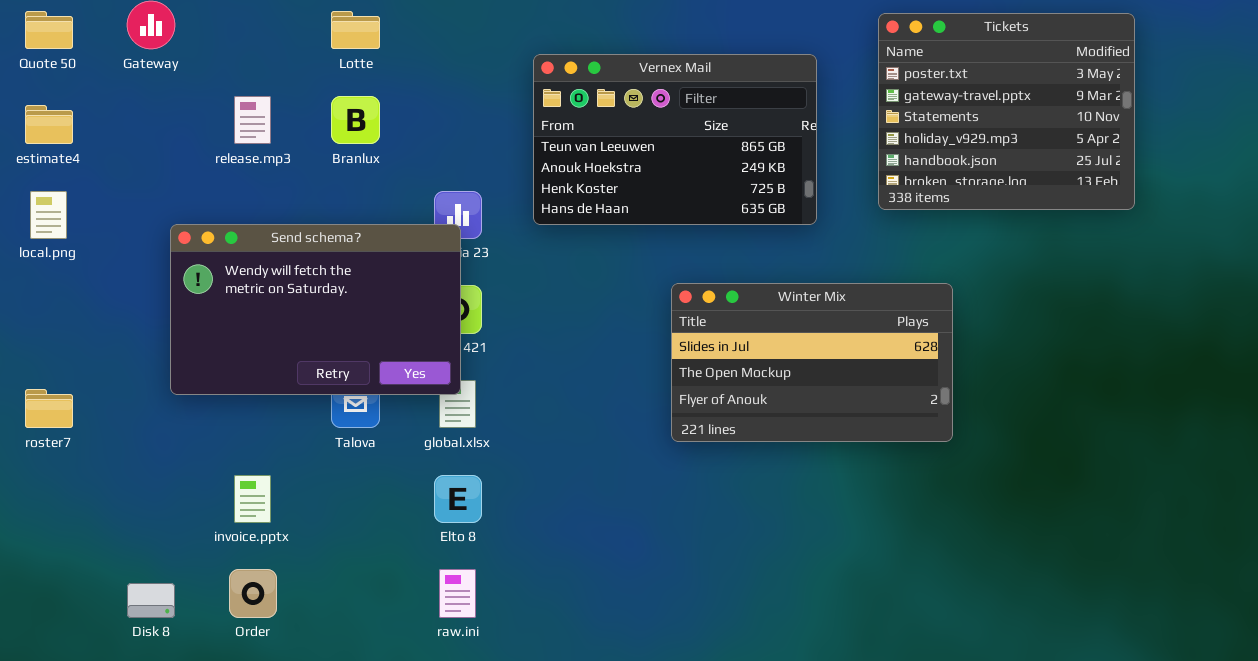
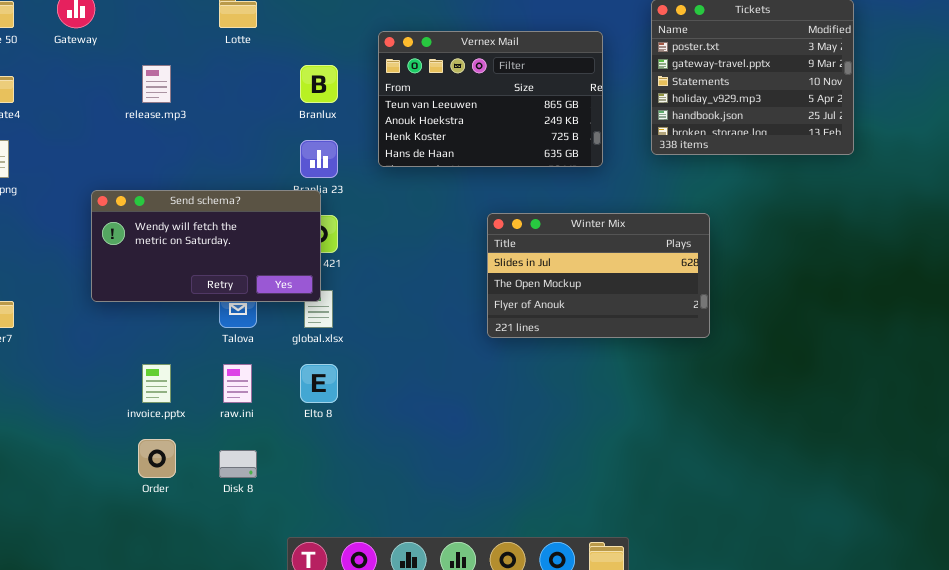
Branlux: [331,96,380,144] -> [300,65,338,103], moved
Send schema?: [170,224,461,395] -> [91,190,321,302], resized
raw.ini: [439,569,476,618] -> [223,364,252,403], moved
Disk 8: [127,583,175,618] -> [219,450,257,478], moved

